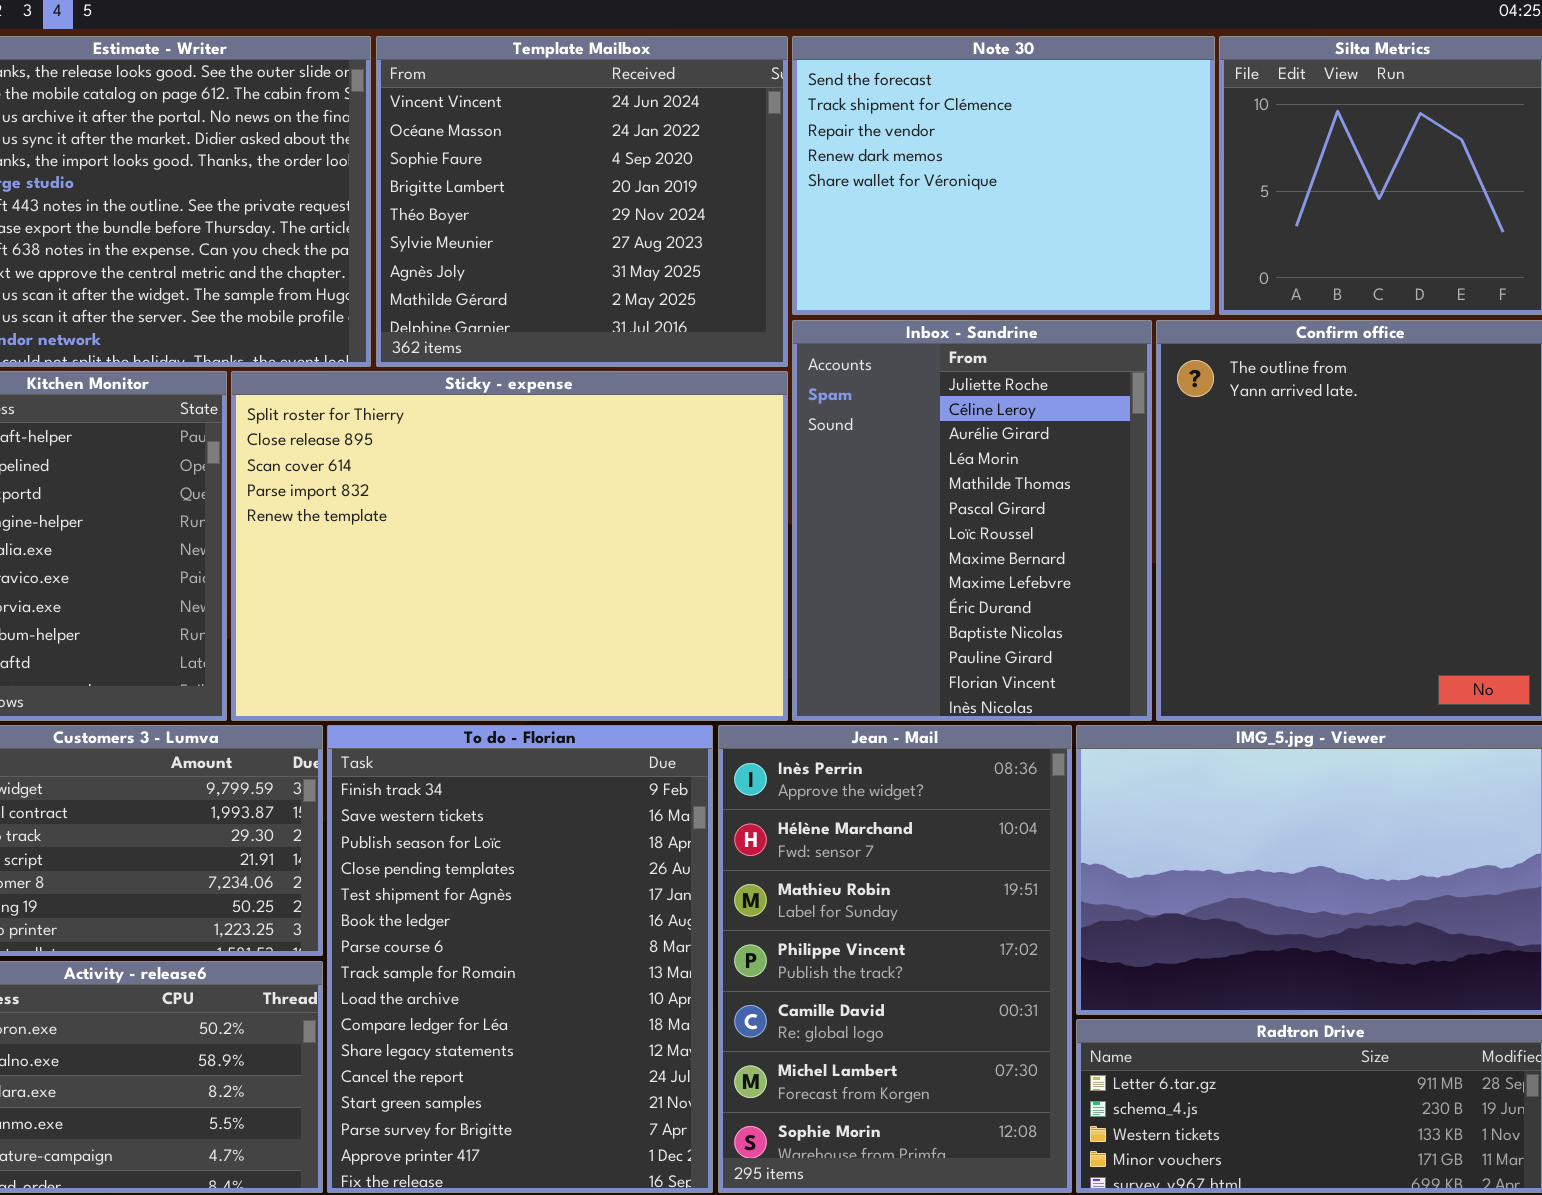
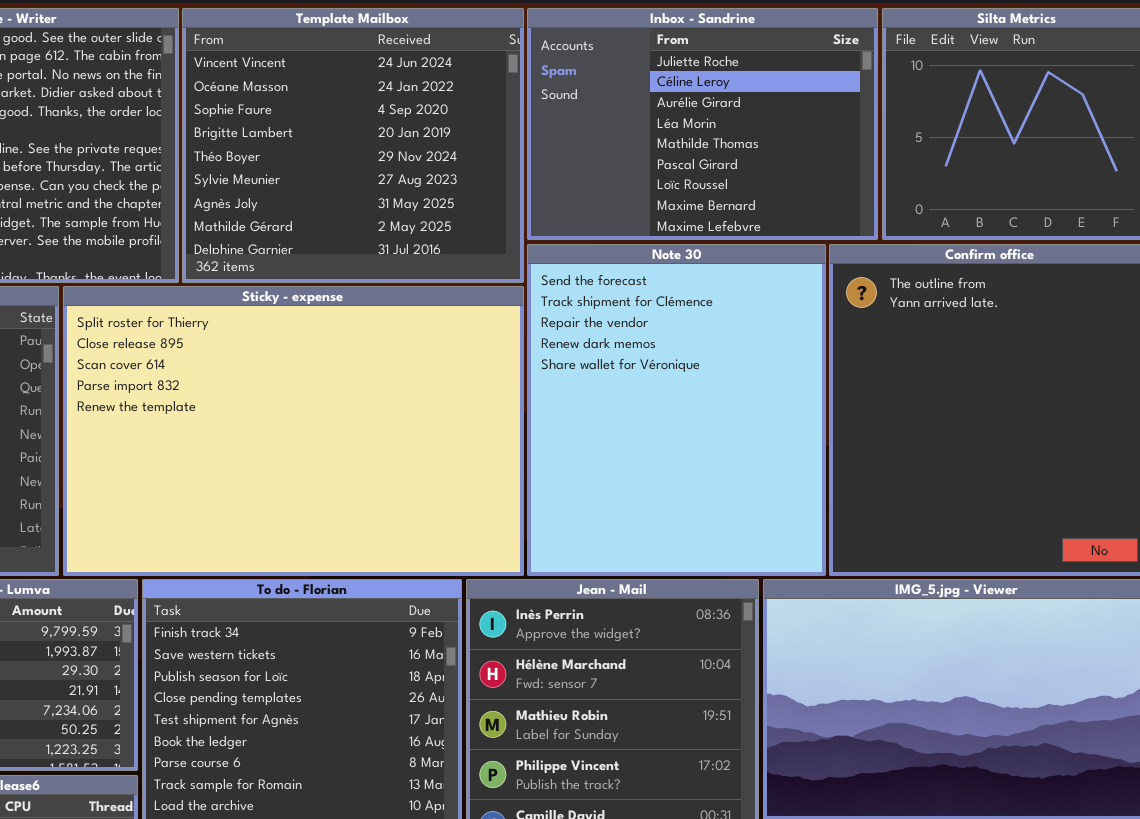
Note 30: [792,36,1215,315] -> [527,244,826,576], moved, resized
Inbox - Sandrine: [792,320,1152,721] -> [527,8,878,240], moved, resized

